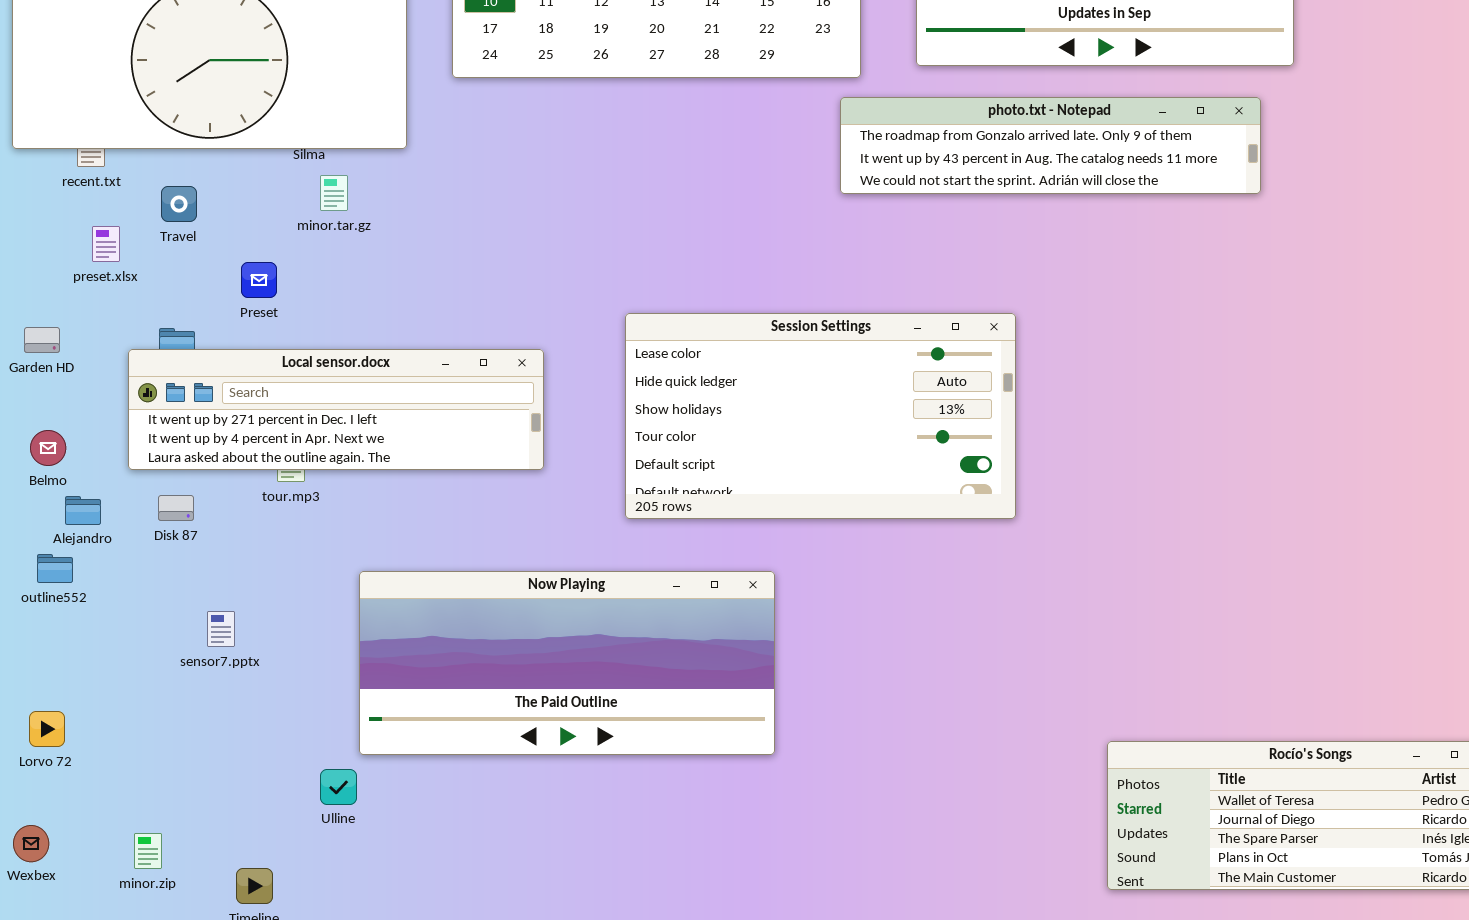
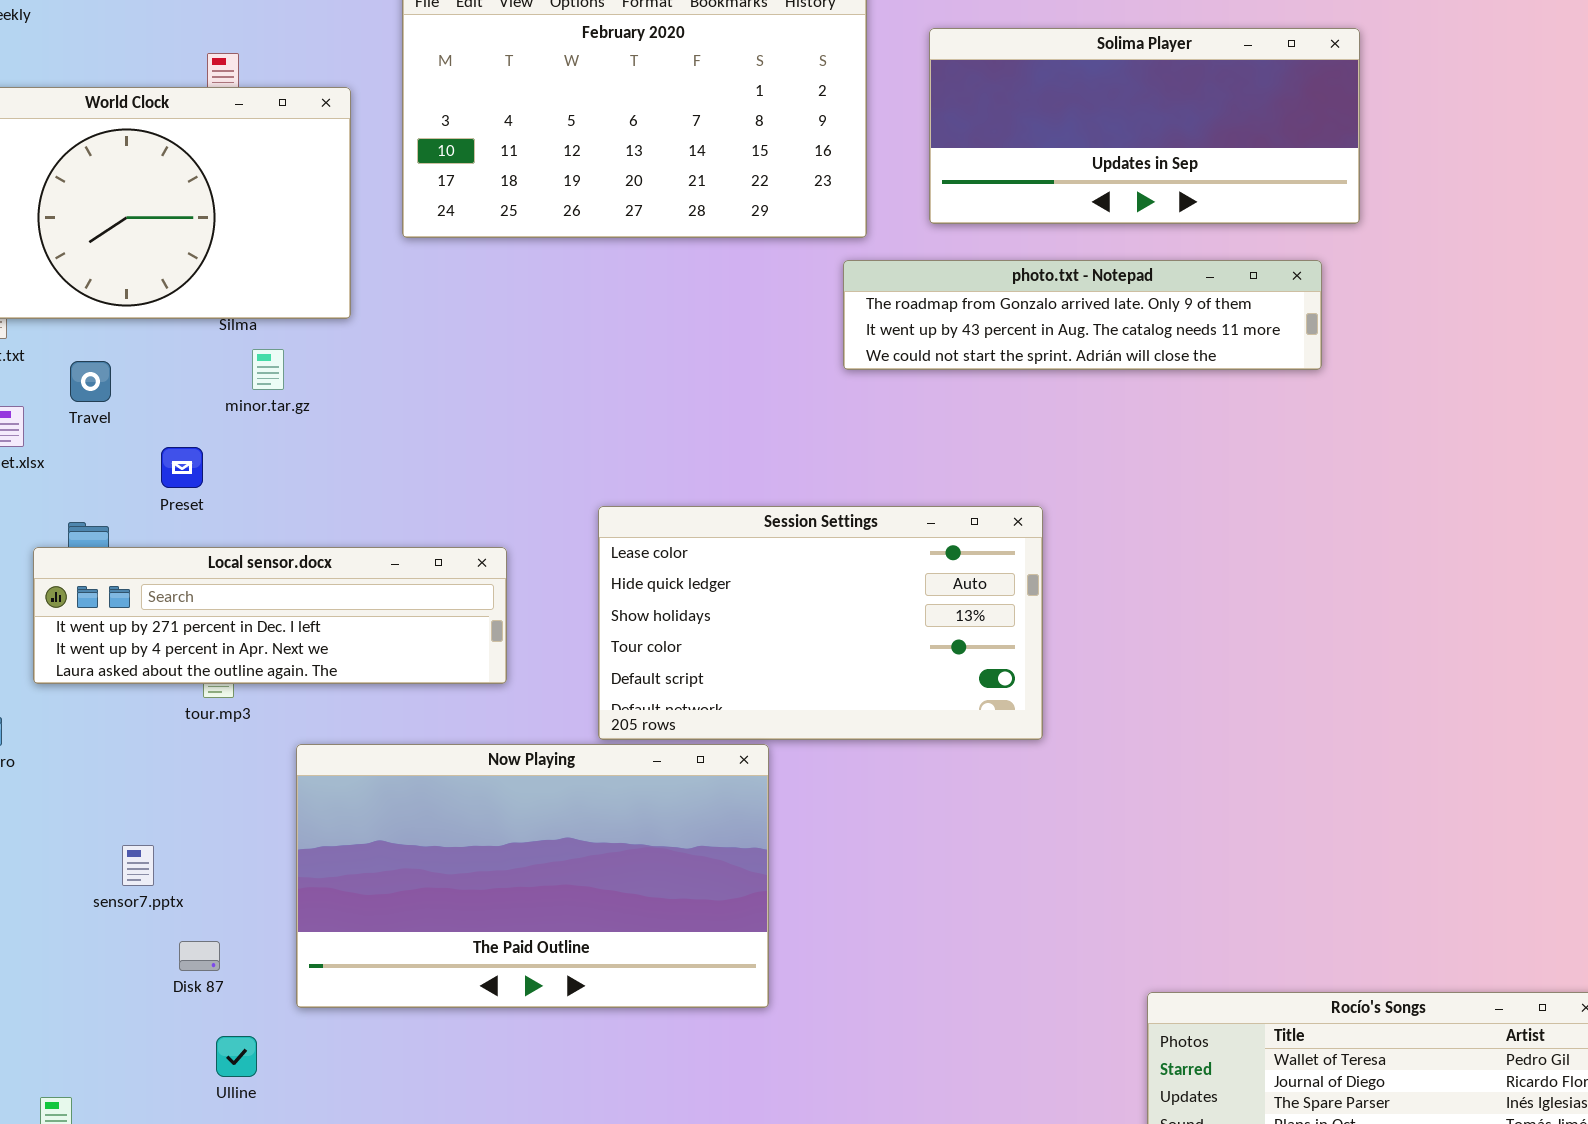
Disk 87: [158,495,194,521] -> [179,941,220,971], moved
Now Playing: [359,571,775,755] -> [296,744,769,1008], resized
Ulline: [320,769,357,805] -> [216,1036,257,1077], moved

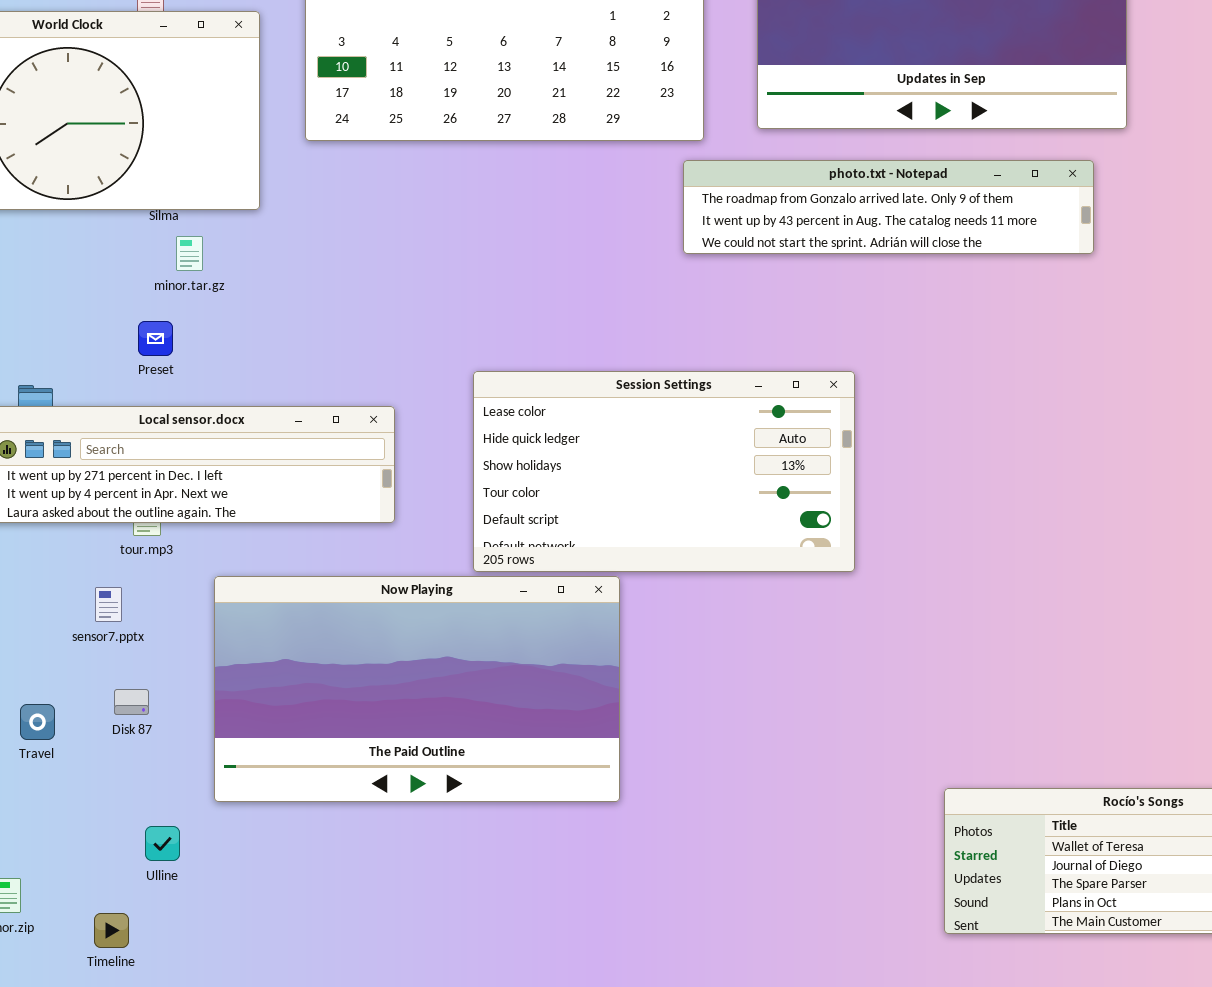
Travel: [70,361,111,402] -> [20,704,55,740], moved
Preset: [161,447,203,488] -> [138,321,173,356], moved
sensor7.pptx: [122,845,154,886] -> [95,587,122,622], moved
Disk 87: [179,941,220,971] -> [114,689,149,715], moved

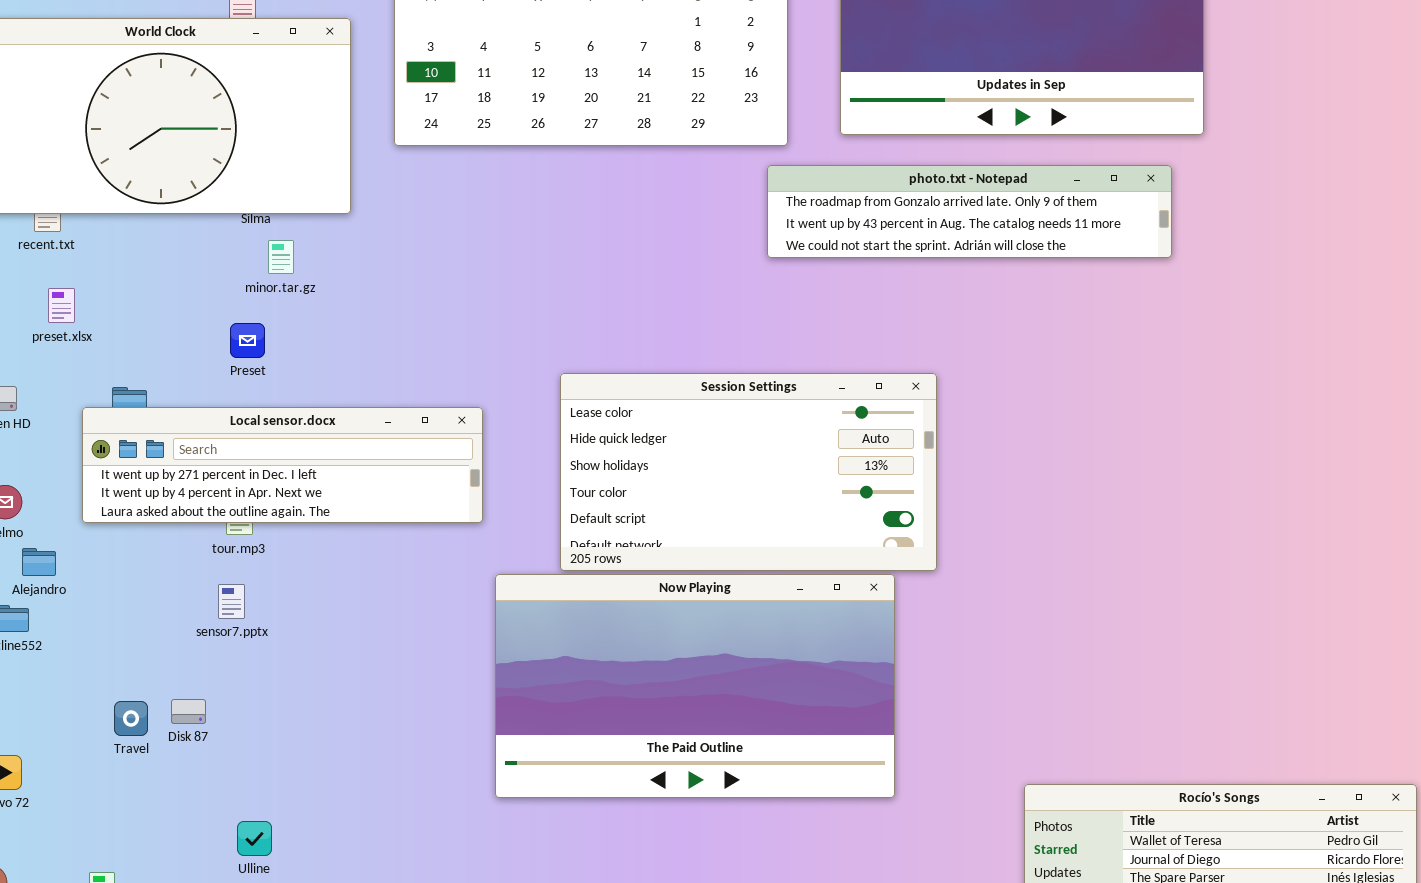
Now Playing: [214,576,620,802] -> [495,574,895,798], moved
sensor7.pptx: [95,587,122,622] -> [218,584,245,619], moved
Disk 87: [114,689,149,715] -> [171,699,206,724], moved

